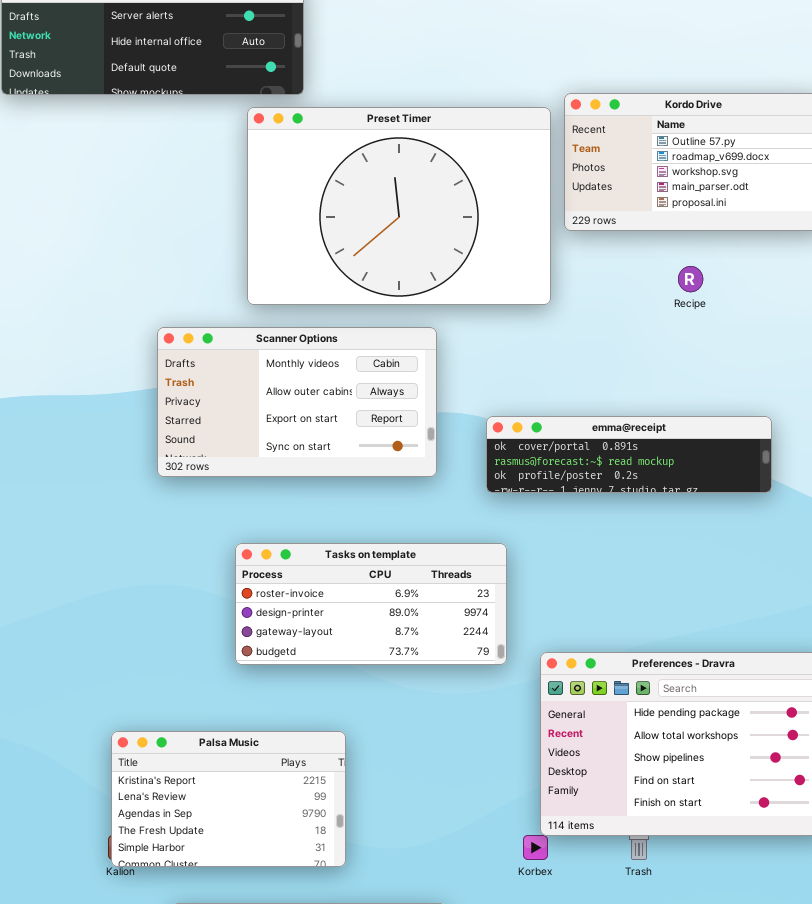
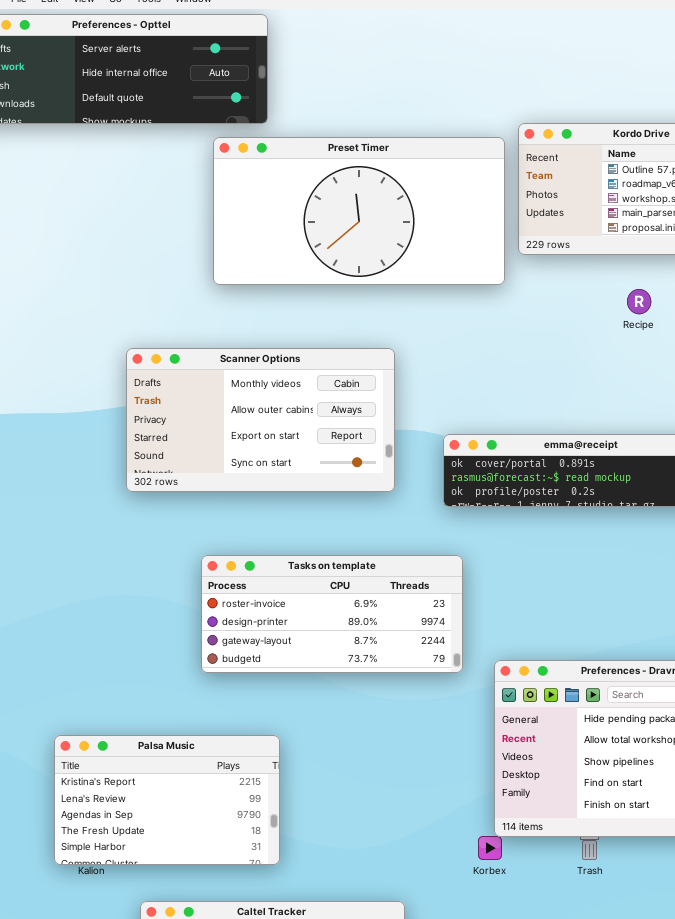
Preset Timer: [247,107,551,305] -> [213,137,505,285], resized
Palsa Music: [111,731,346,867] -> [54,735,280,865], moved

